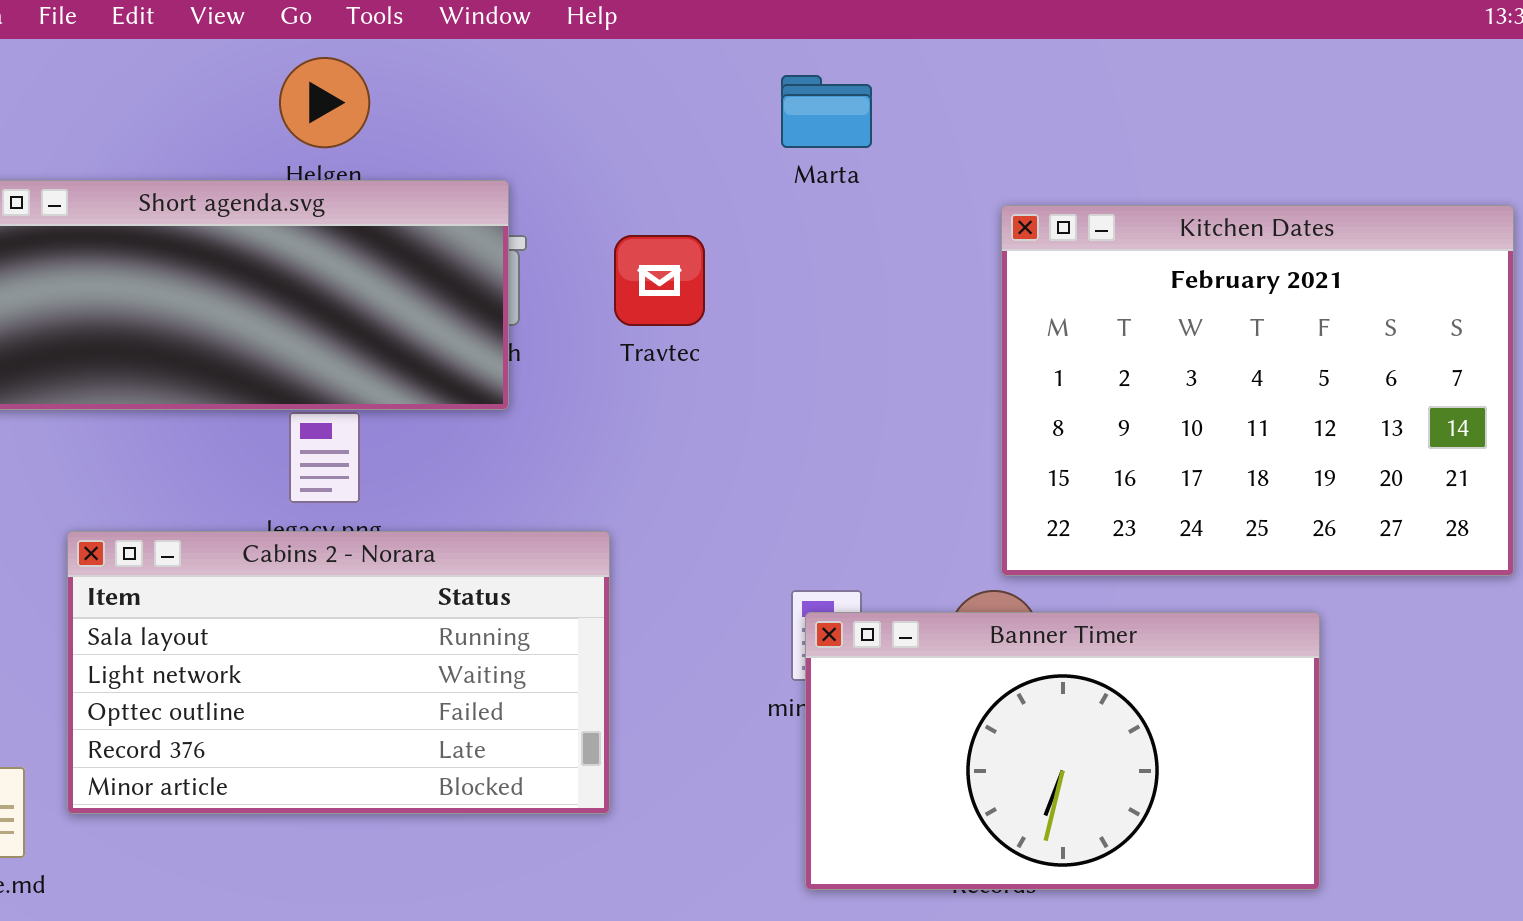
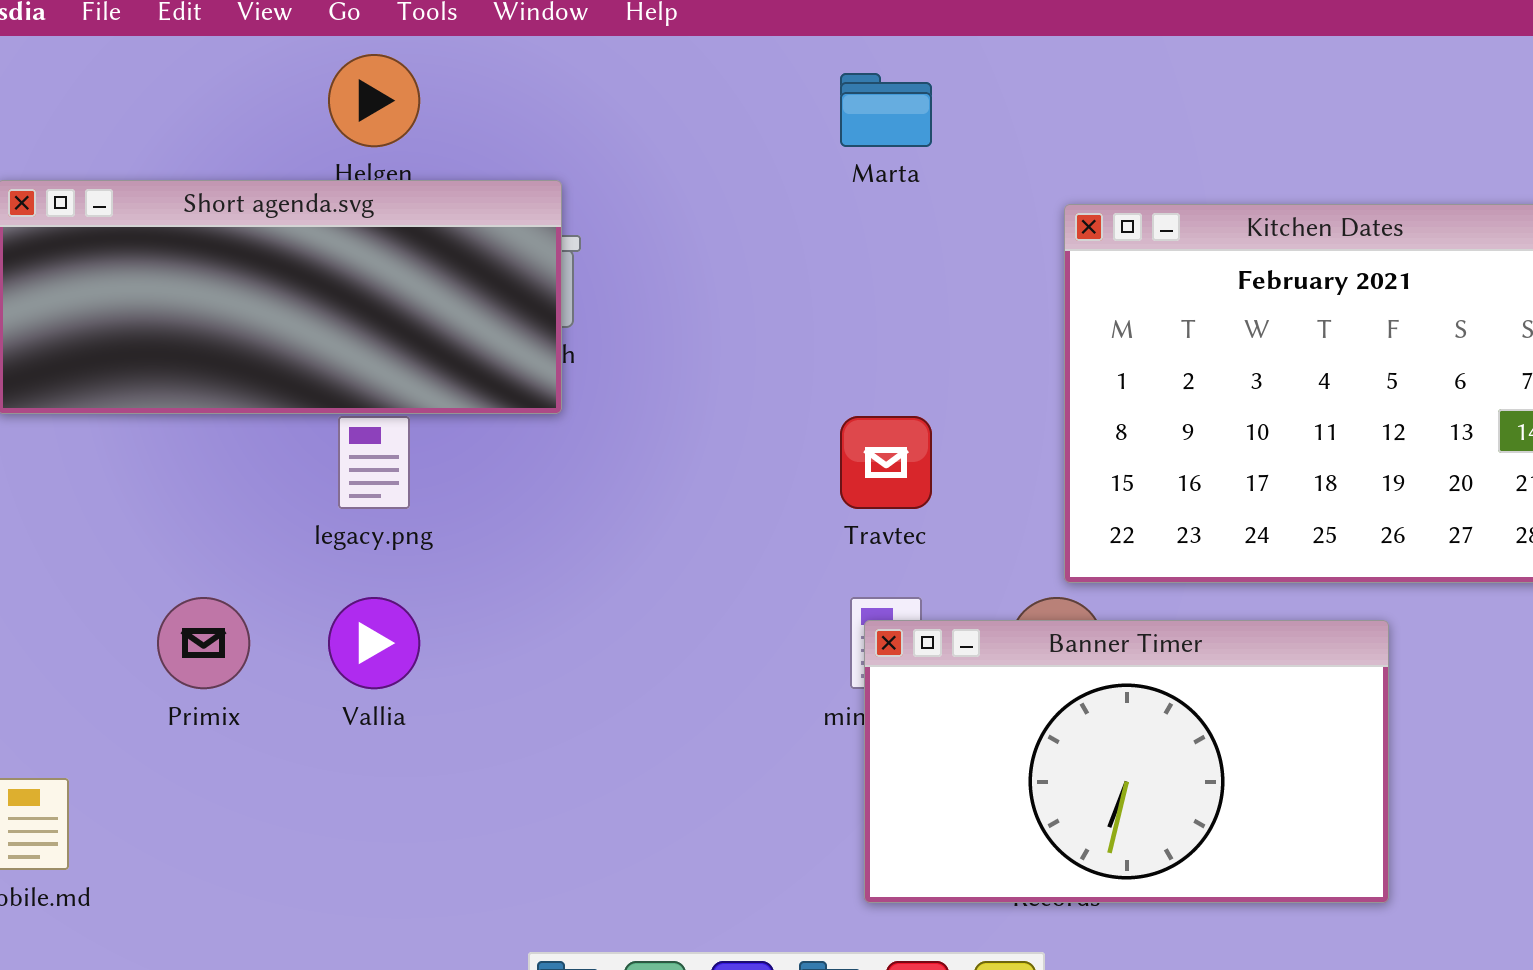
Travtec: [614,235,705,326] -> [840,416,932,509], moved
Cabins 2 - Norara: [67,531,610,814] -> none, closed

